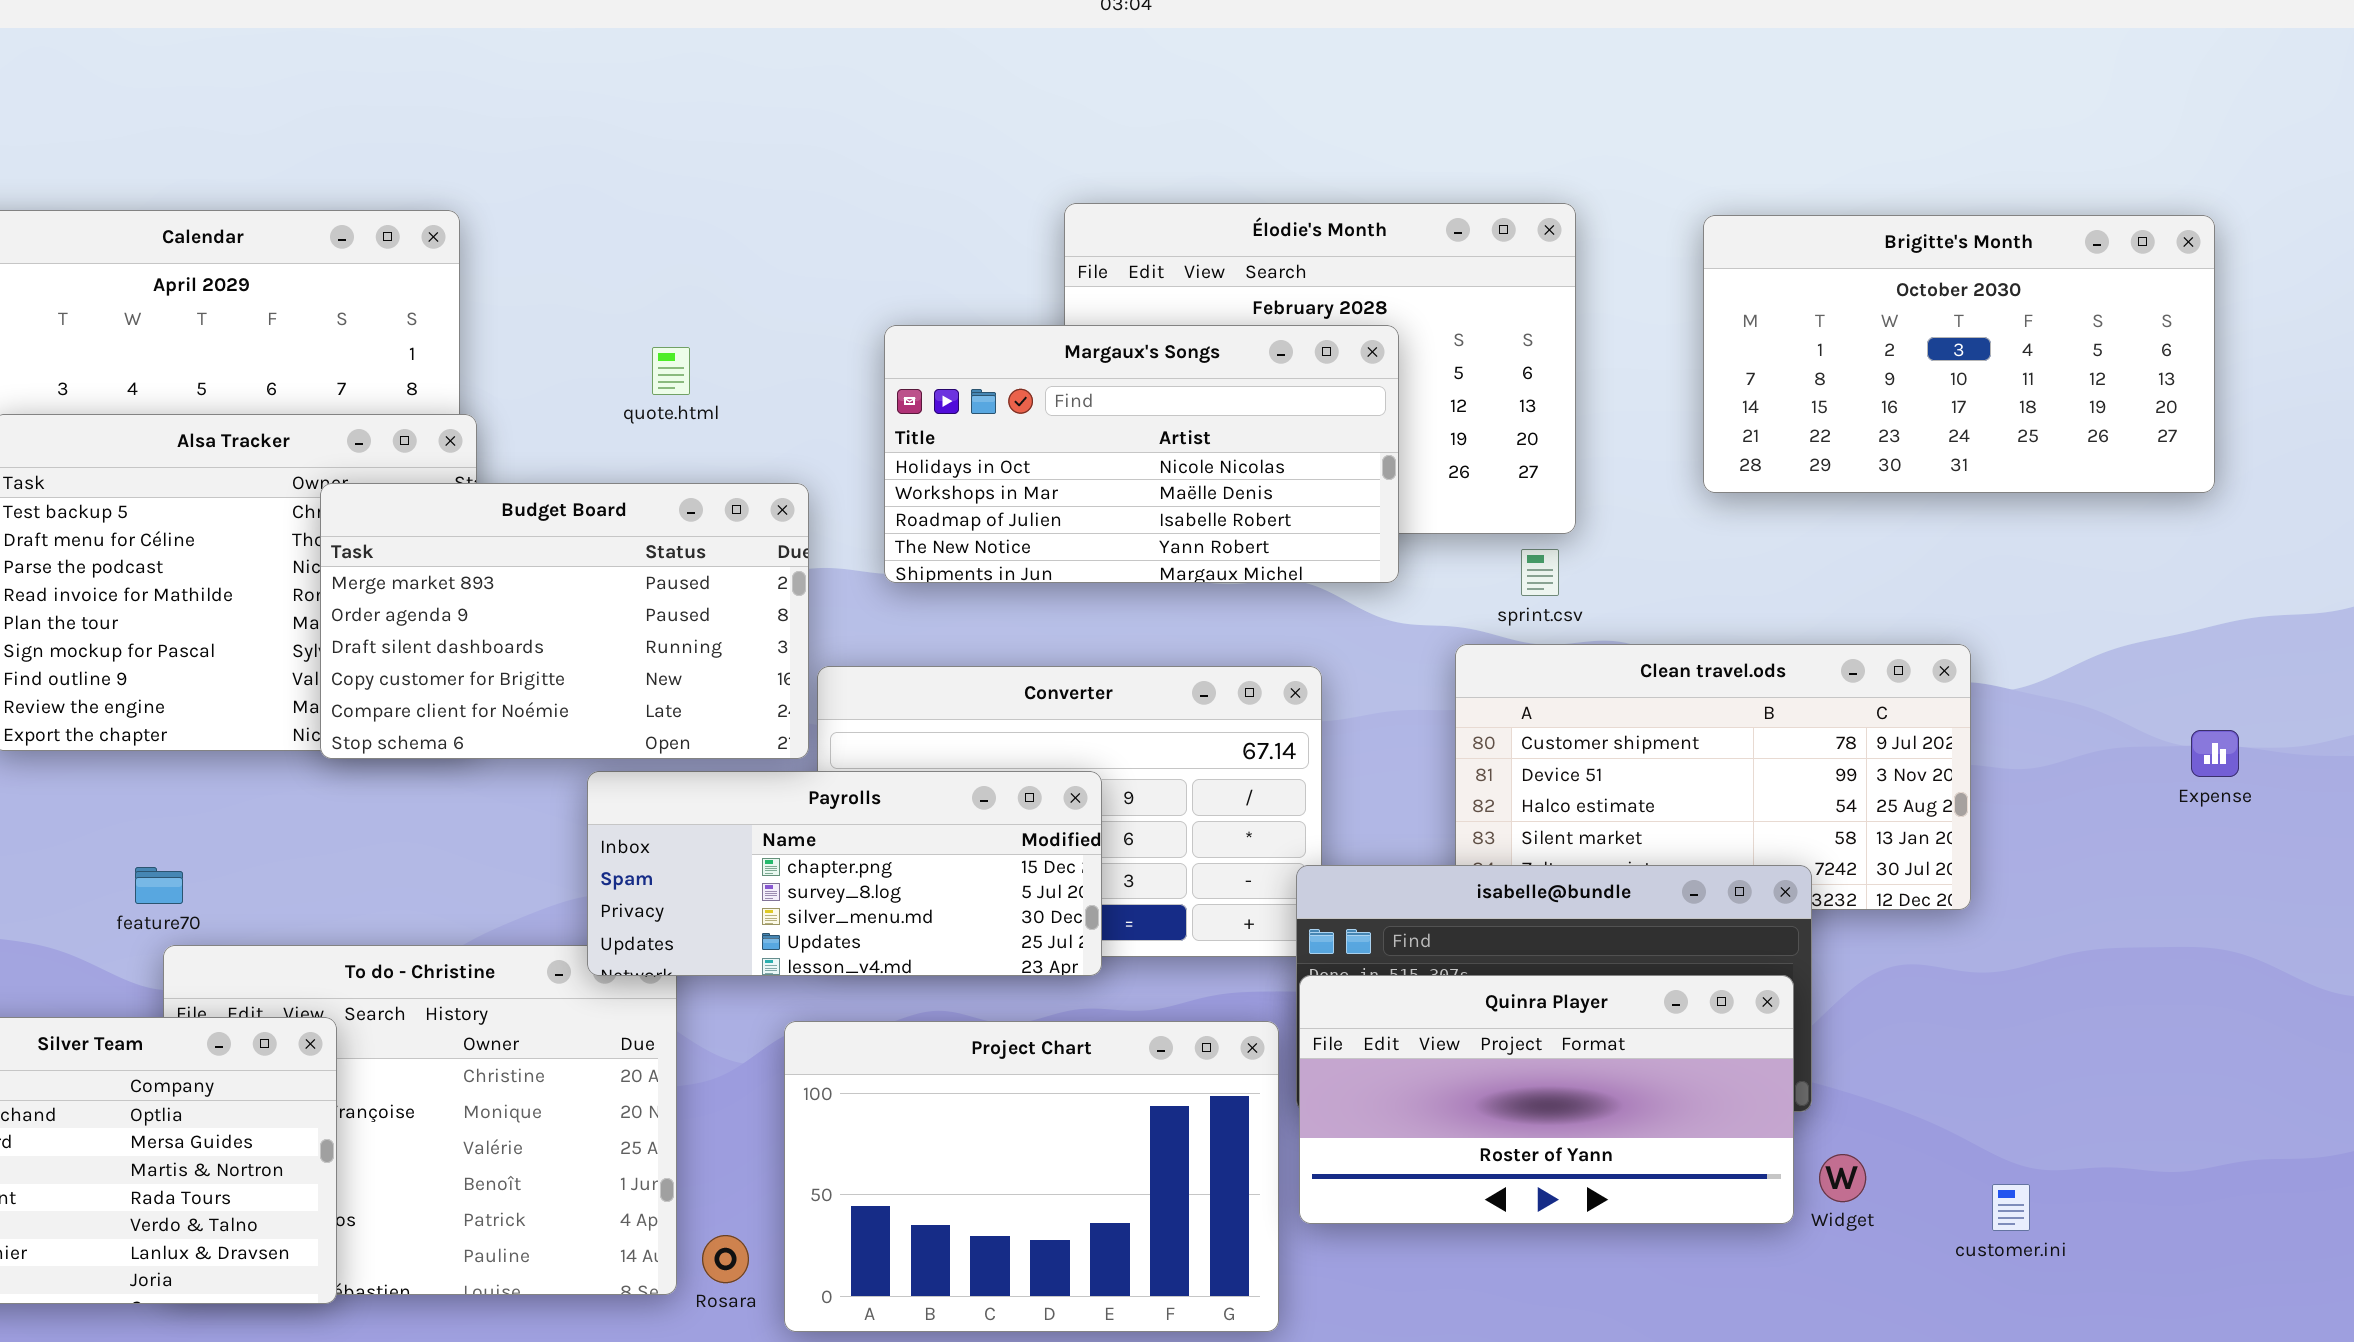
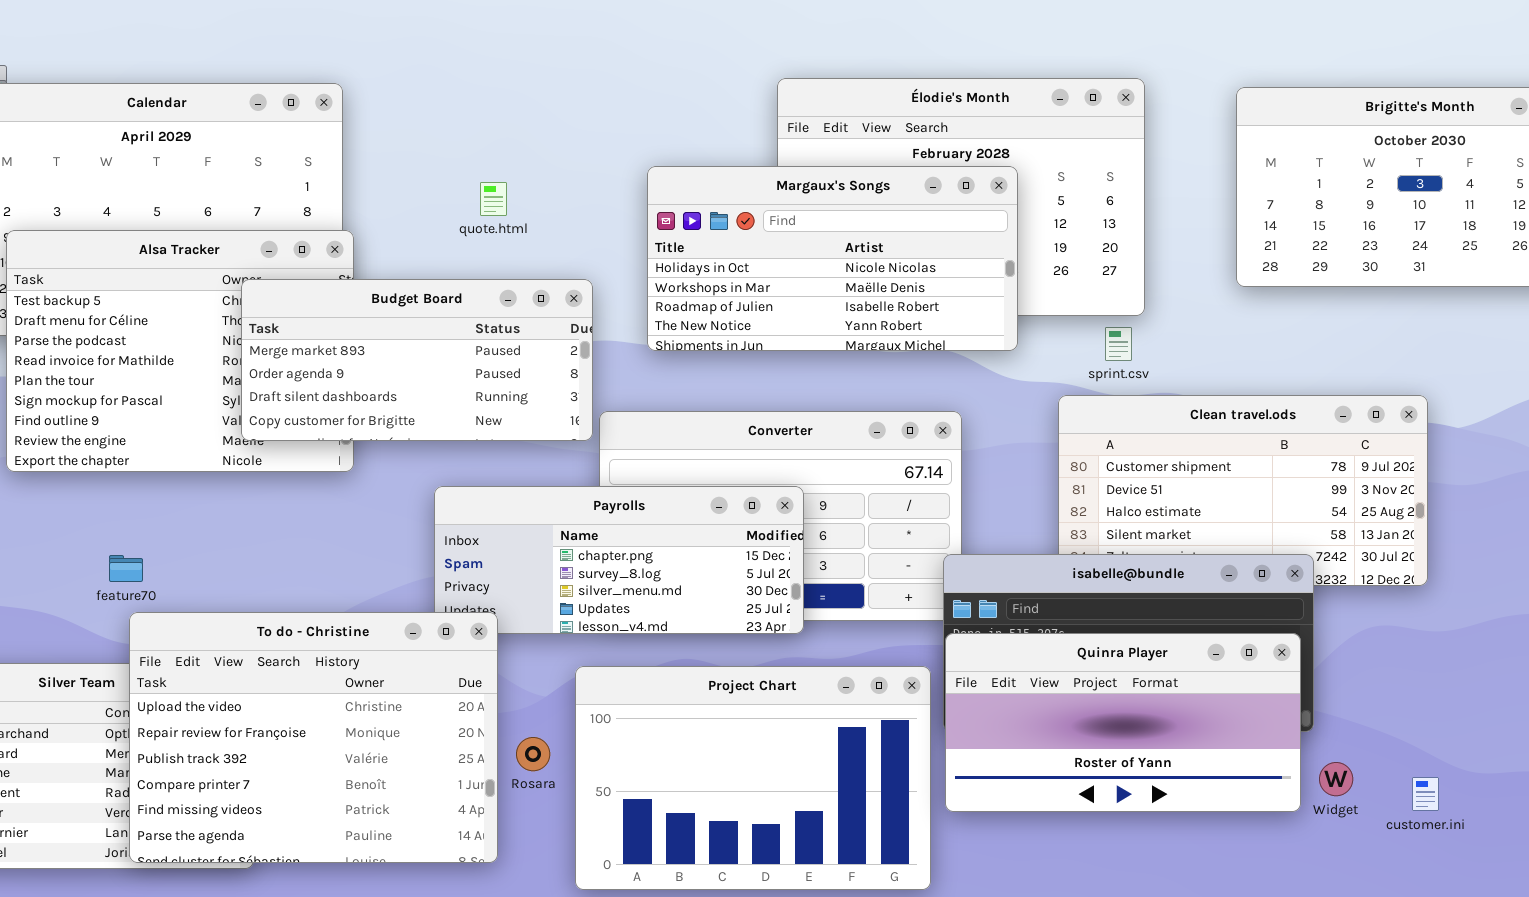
Budget Board: [320,483,809,759] -> [241,279,593,441], resized
To do - Christine: [163,945,677,1295] -> [129,612,498,863], raised
customer.ini: [1992,1184,2030,1231] -> [1412,777,1439,811], moved
Rosara: [702,1235,749,1283] -> [516,737,550,771], moved

